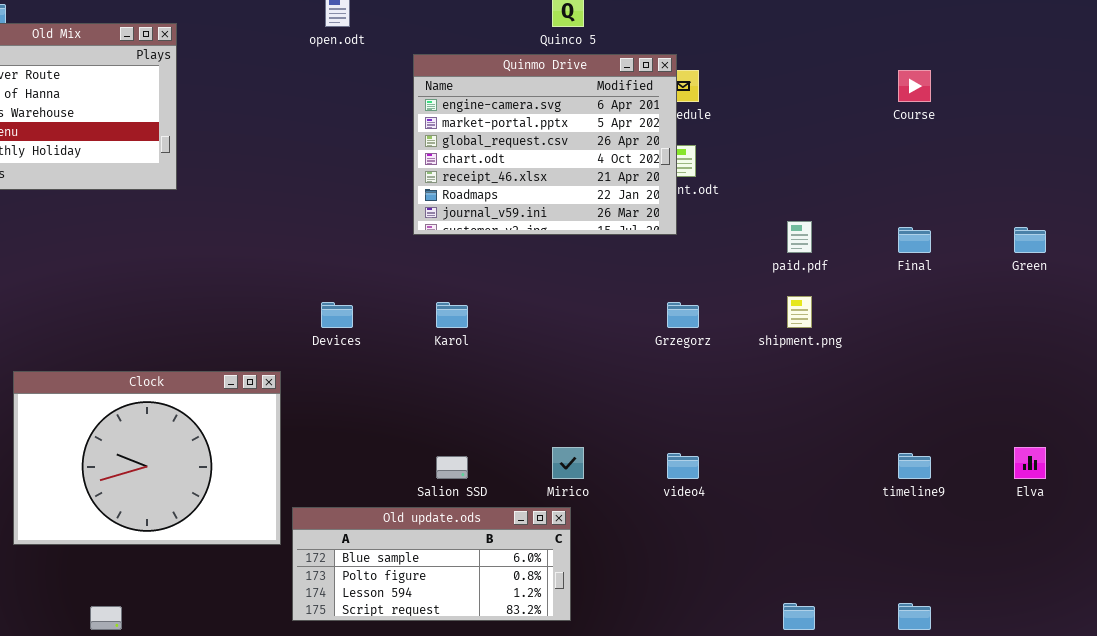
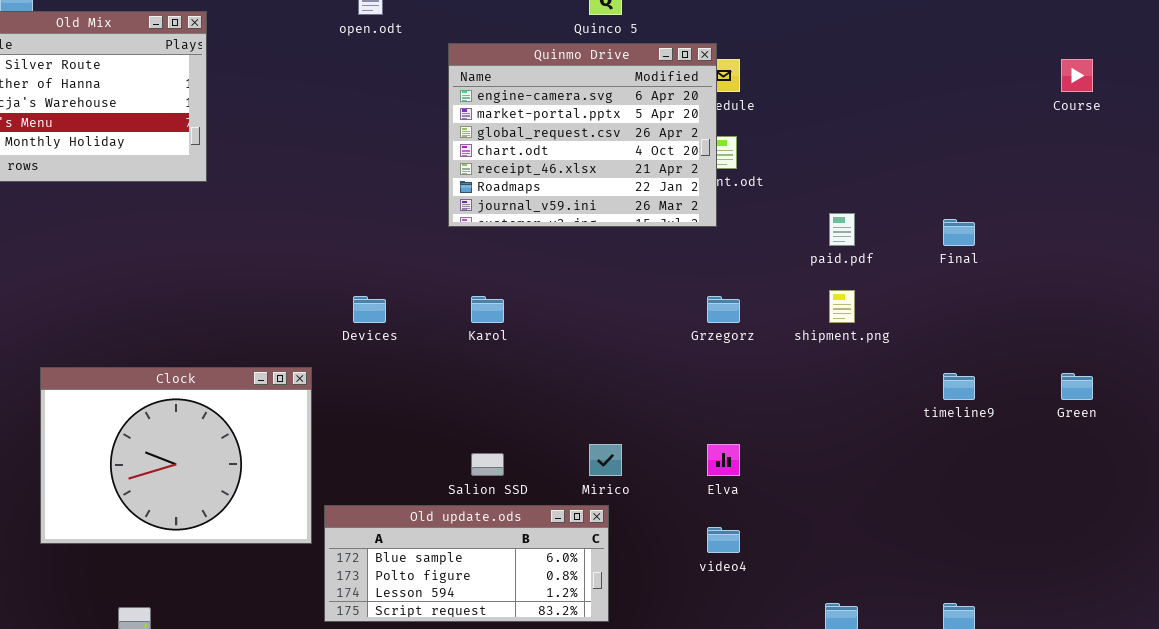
Course: [898,70,931,102] -> [1061,59,1093,92], moved
Green: [1014,227,1046,253] -> [1061,373,1093,400], moved
Elva: [1014,447,1046,479] -> [707,444,740,476], moved
video4: [667,453,699,479] -> [707,527,740,553], moved
timeline9: [898,453,931,479] -> [943,373,975,400], moved

